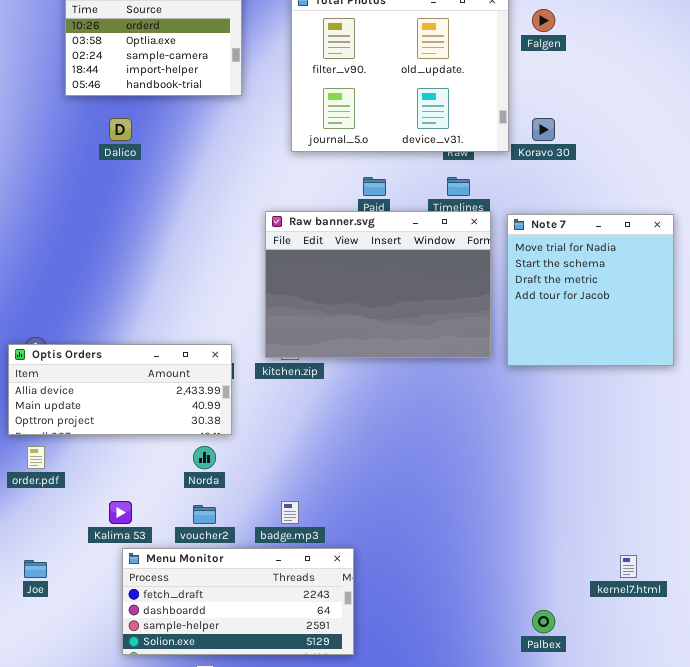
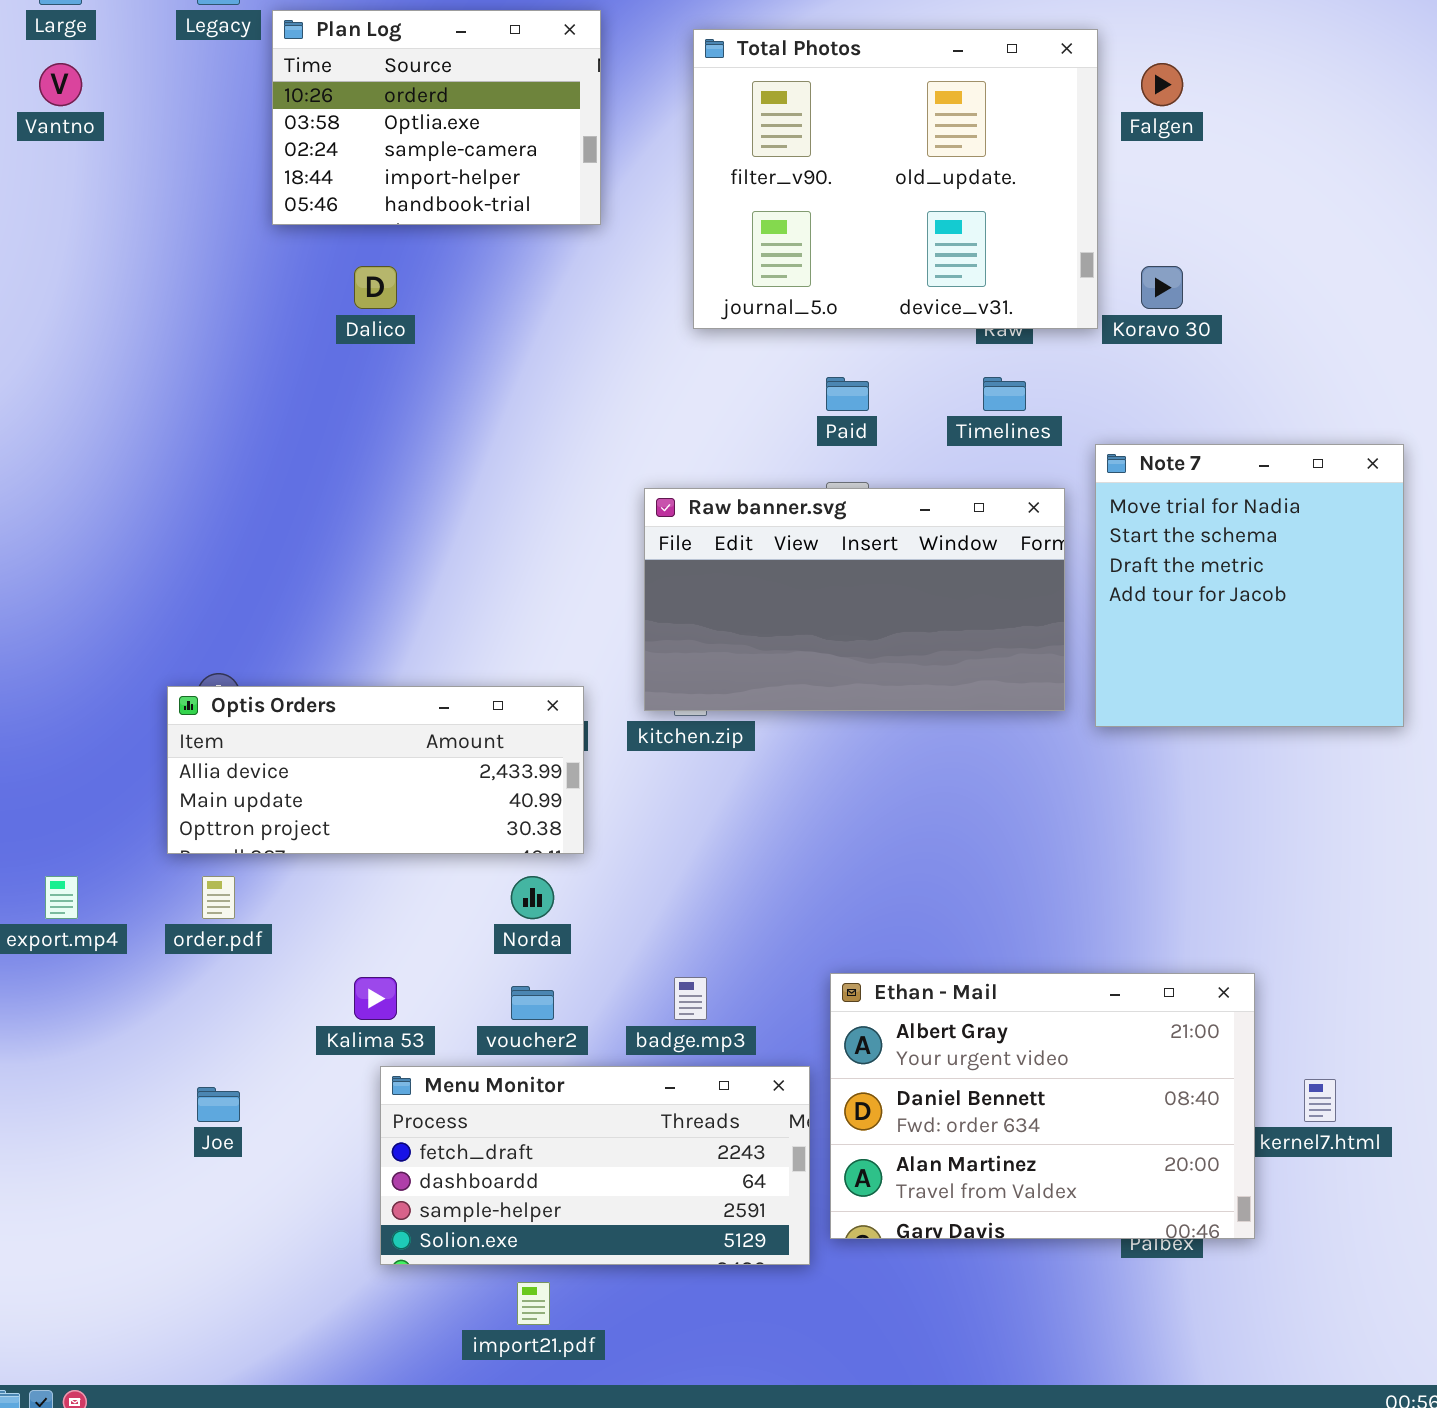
Raw banner.svg: [265,211,491,358] -> [644,488,1065,711], resized
Ethan - Mail: none -> [830,973,1255,1239], opened

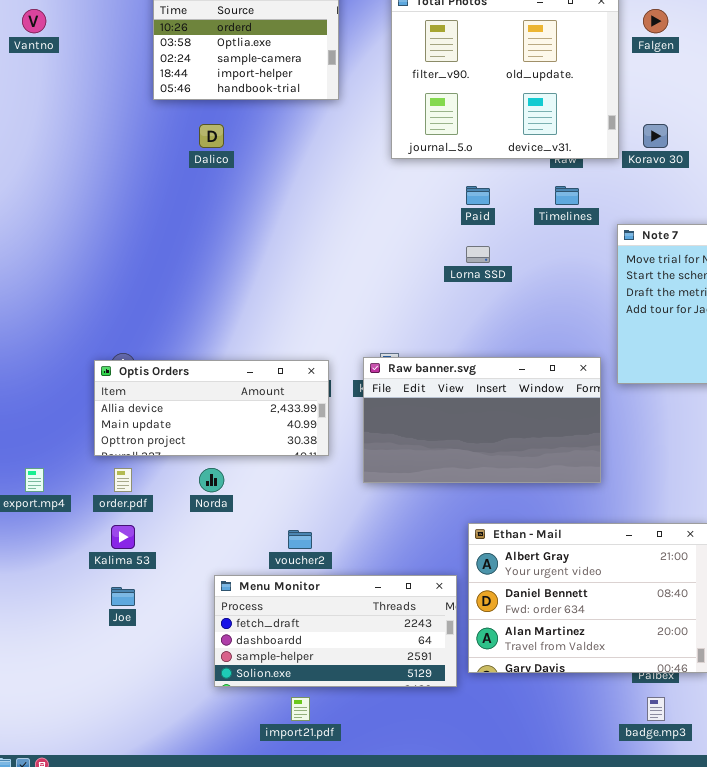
Raw banner.svg: [644,488,1065,711] -> [363,357,601,483], moved
Norda: [511,876,554,919] -> [199,468,224,492], moved
Kalima 53: [354,977,397,1020] -> [111,525,135,549], moved
badge.mp3: [674,977,707,1020] -> [647,697,665,721], moved

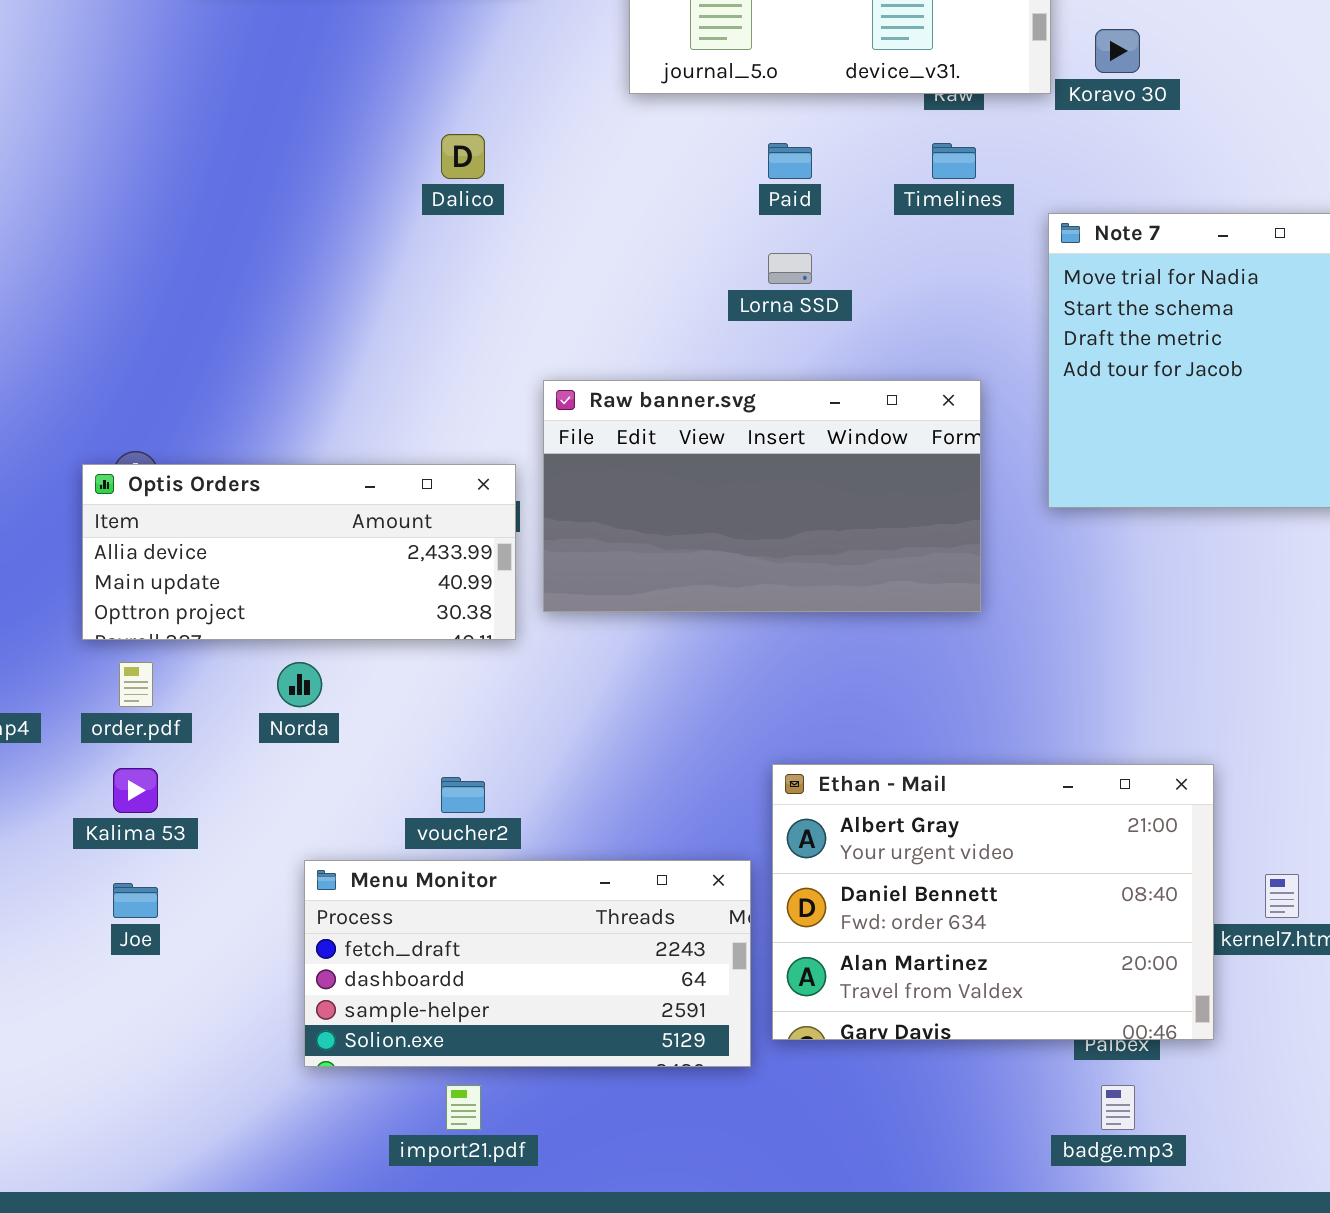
Dalico: [199,124,224,148] -> [441,134,485,179], moved
Raw banner.svg: [363,357,601,483] -> [543,380,981,612], moved

